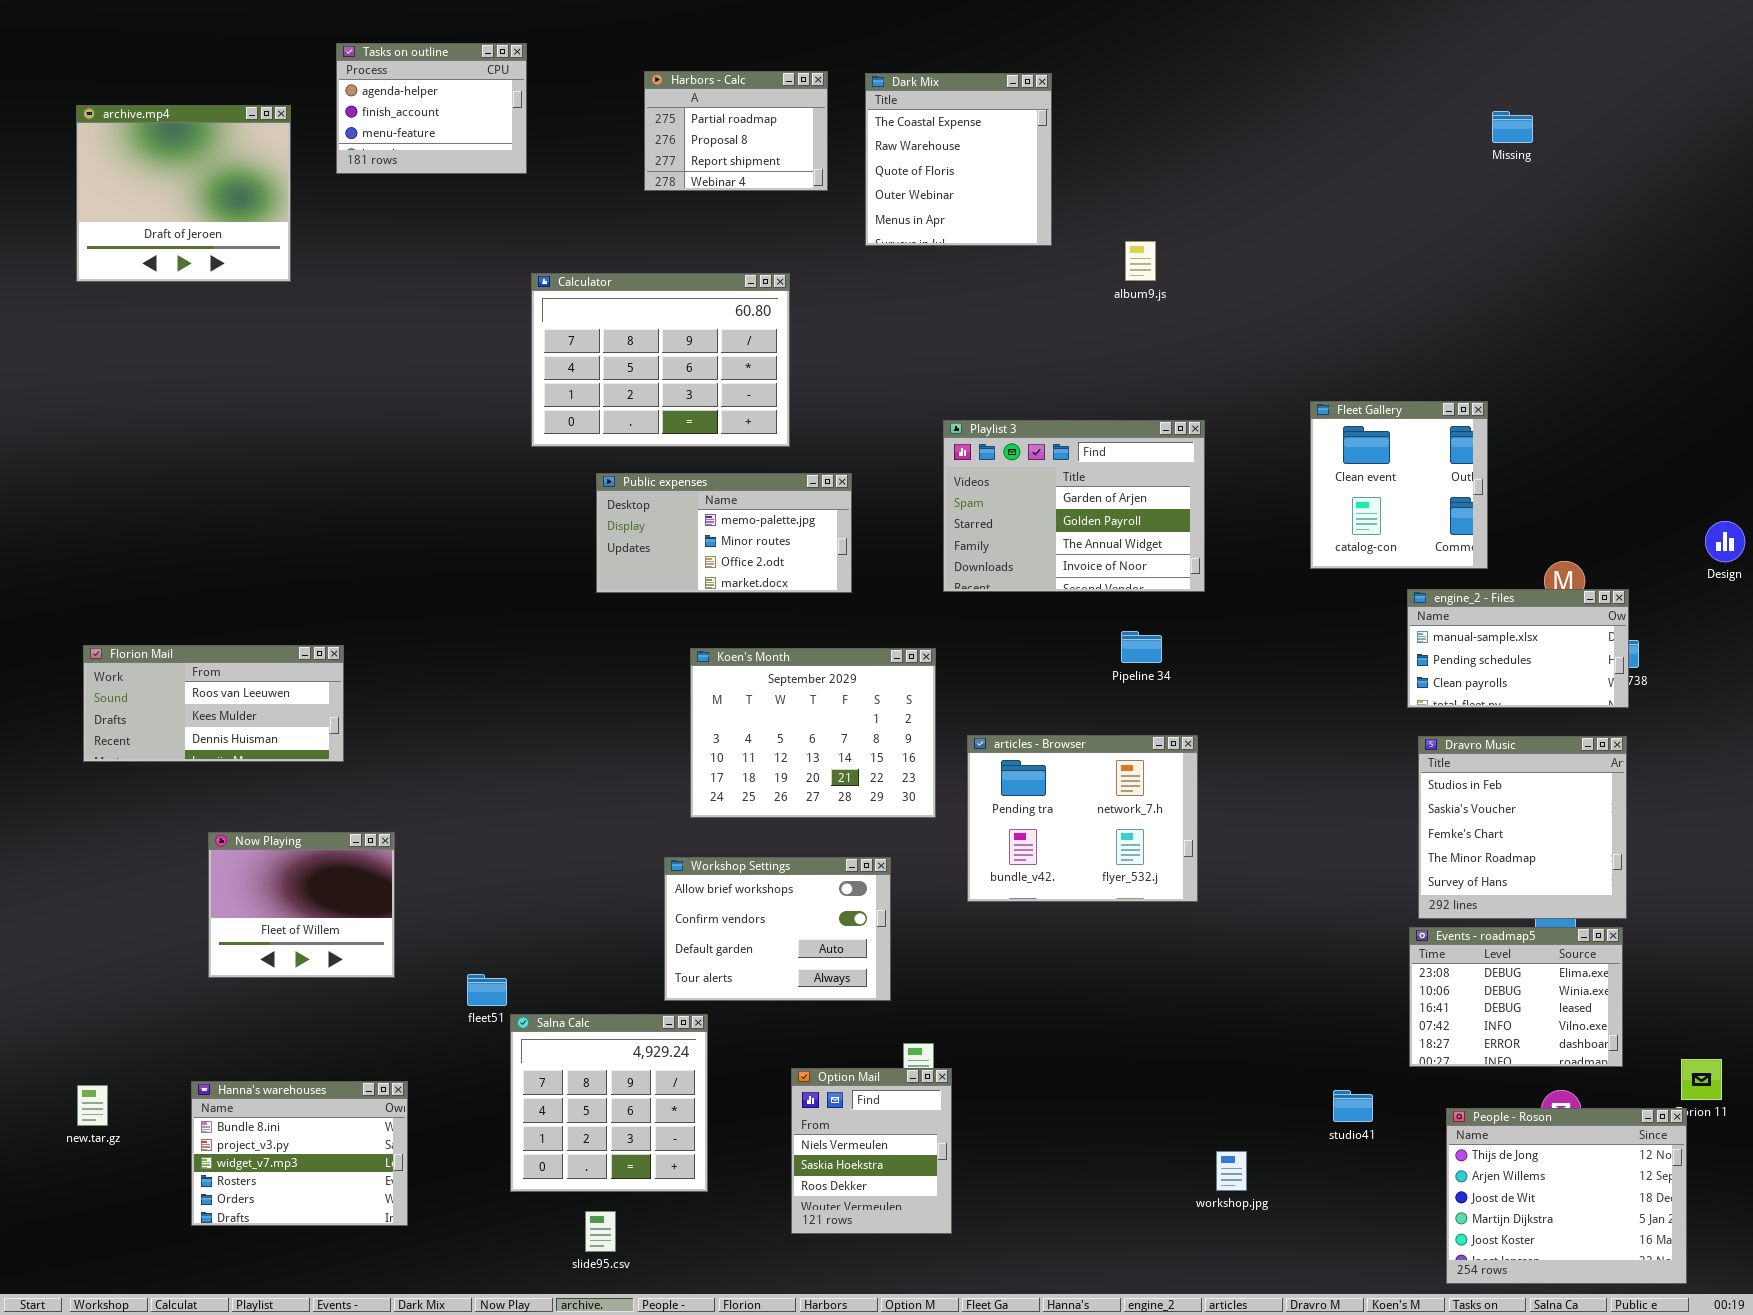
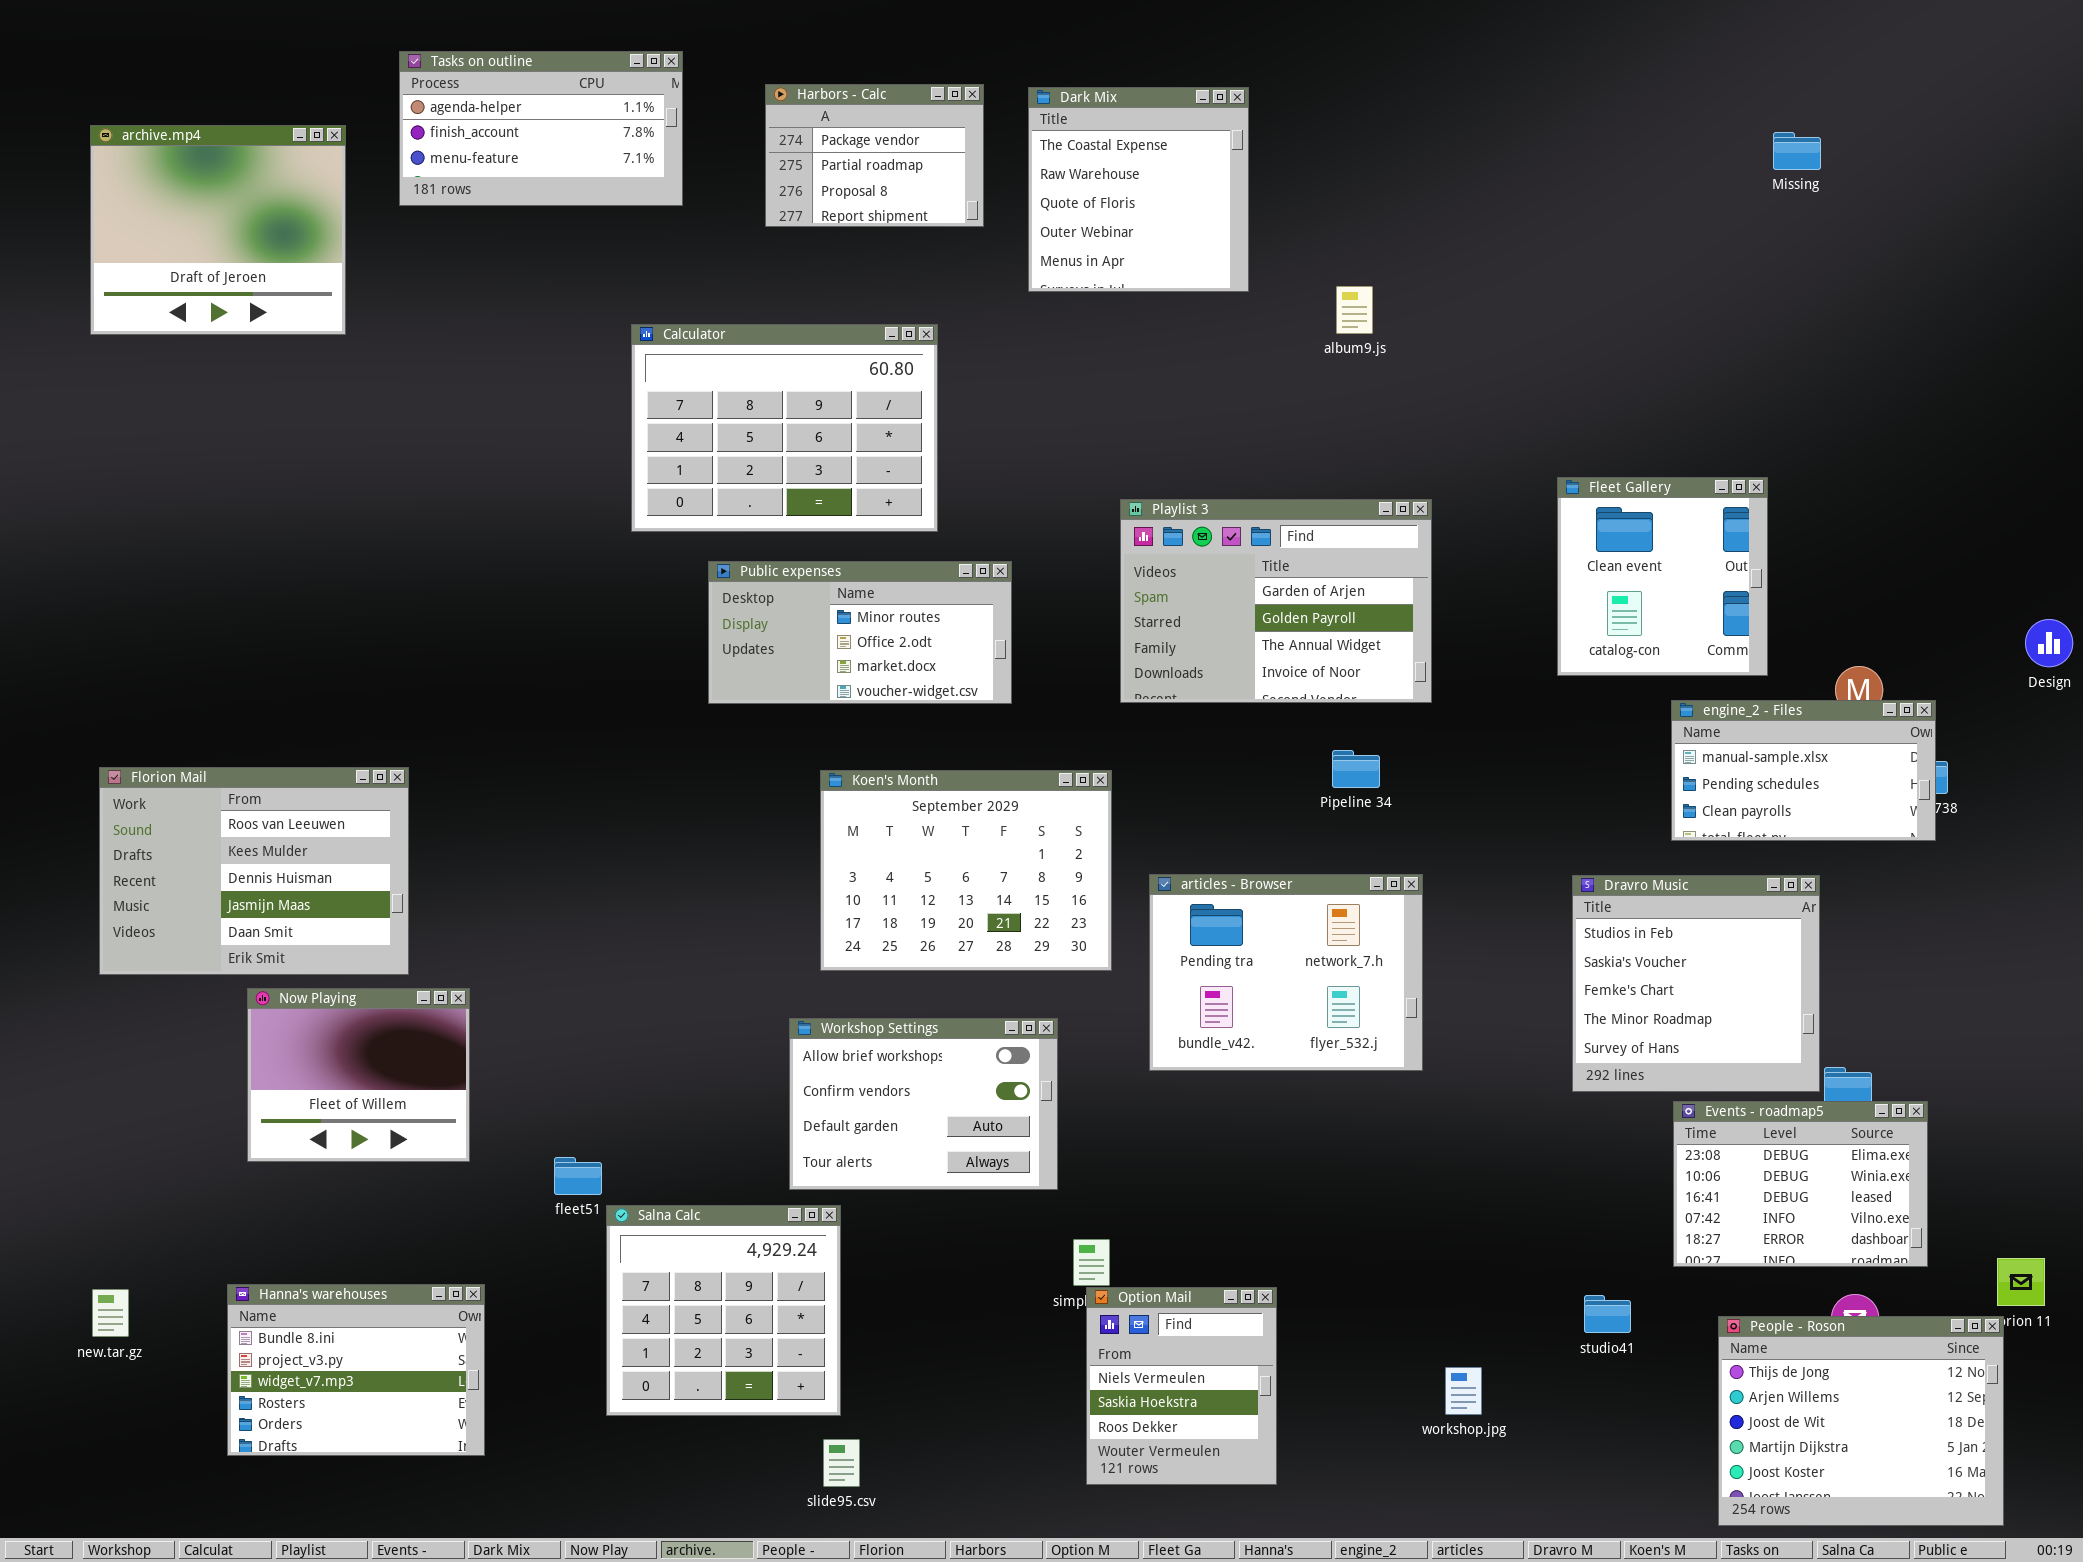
Tasks on outline: [336,43,527,174] -> [399,51,683,206], resized
Harbors - Calc: [644,71,828,191] -> [765,84,984,227], scrolled up 1 row
Public expenses: [596,473,852,593] -> [708,561,1012,704], scrolled down 1 row
Florion Mail: [83,645,344,762] -> [99,767,409,975], resized
Dravro Music: [1418,736,1627,919] -> [1572,875,1820,1092], moved
Option Mail: [791,1068,952,1234] -> [1086,1287,1277,1485], moved
slide95.csv: [585,1211,616,1252] -> [823,1439,860,1487], moved

